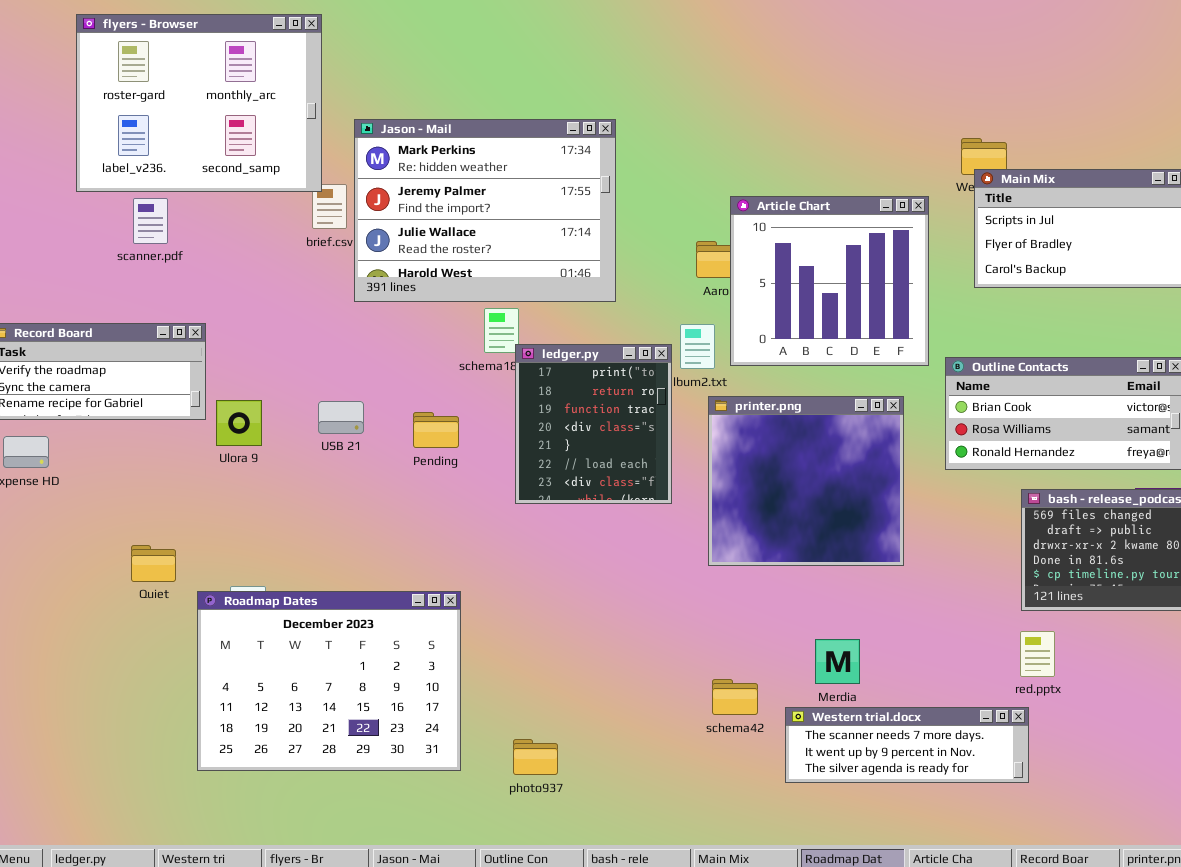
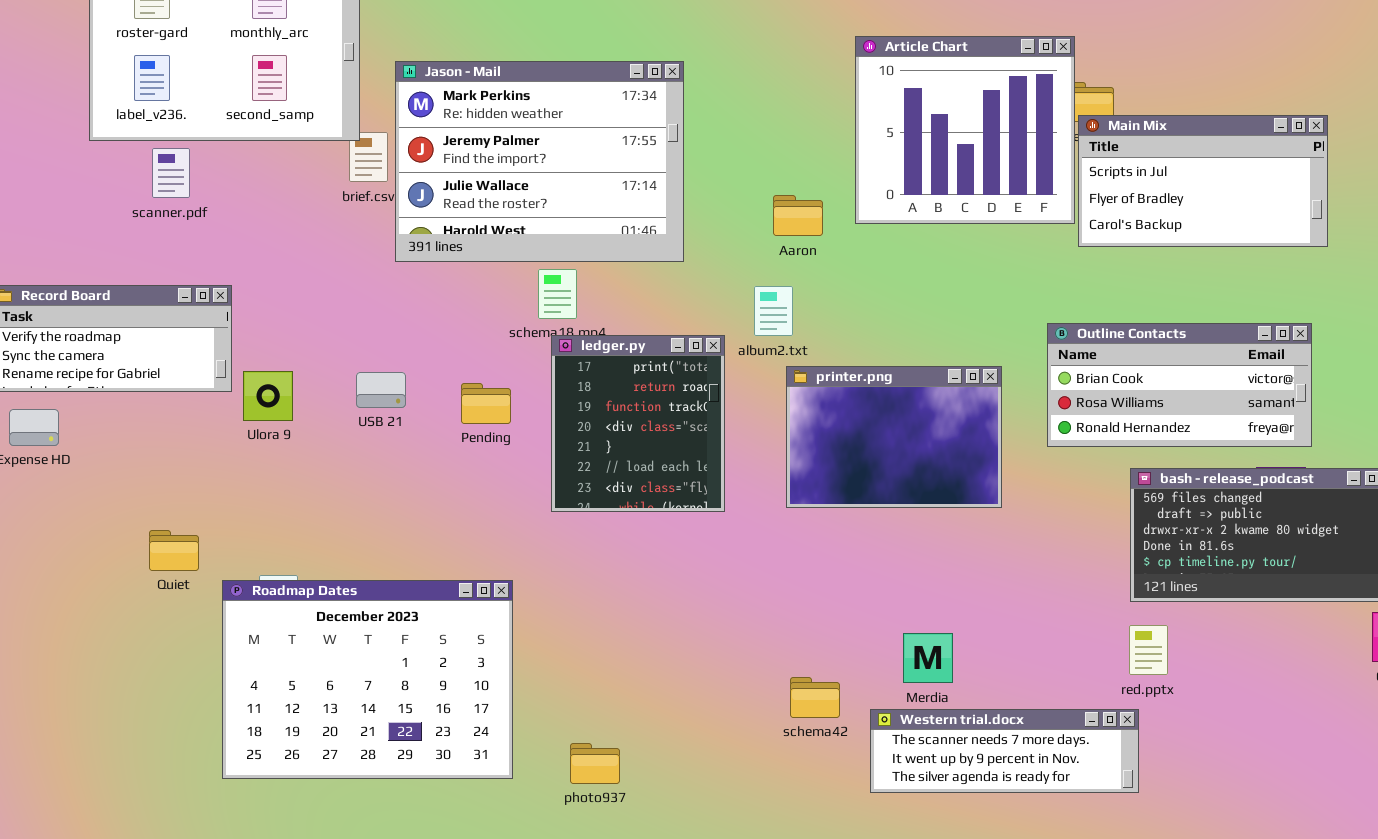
Article Chart: [730,196,929,366] -> [855,36,1075,224], moved
ledger.py: [515,344,672,504] -> [551,335,725,512], moved
printer.png: [708,396,904,566] -> [786,366,1002,508], resized

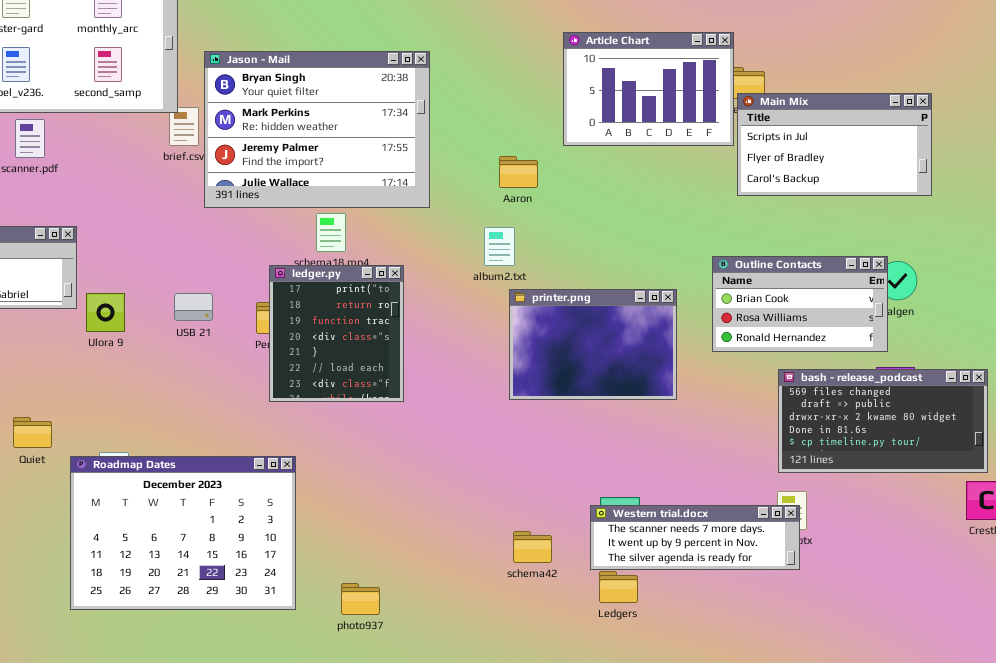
Article Chart: [855,36,1075,224] -> [563,32,734,146], resized
Jason - Mail: [395,61,684,262] -> [204,51,430,208], scrolled up 1 row
Outline Contacts: [1047,323,1312,447] -> [712,256,888,352], resized
ledger.py: [551,335,725,512] -> [269,265,404,402], moved
Western trial.docx: [870,709,1139,793] -> [590,505,800,570], moved

